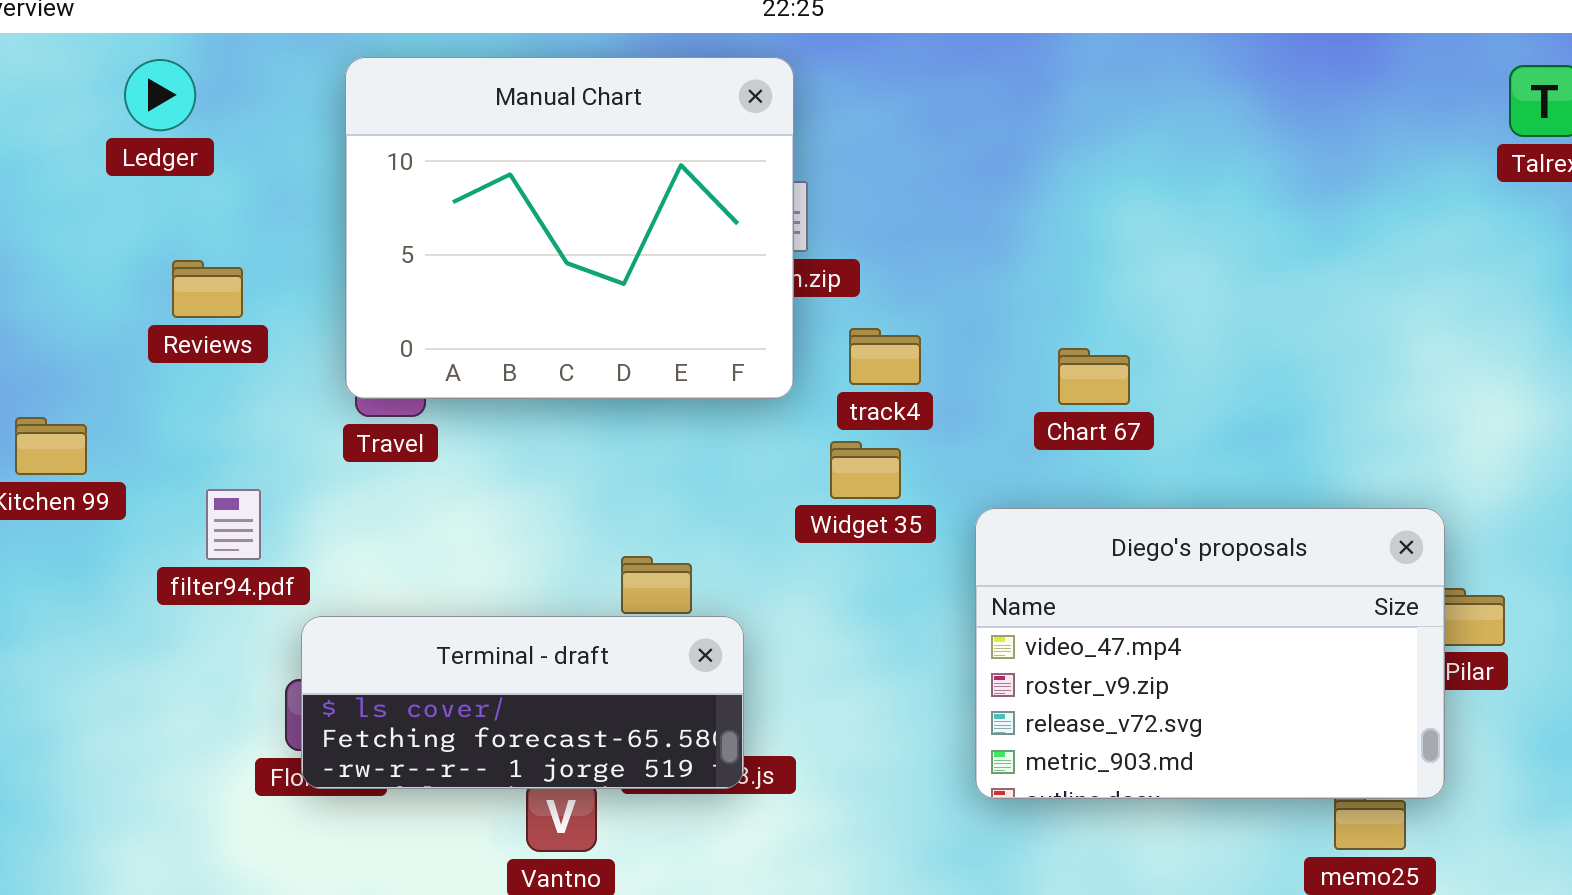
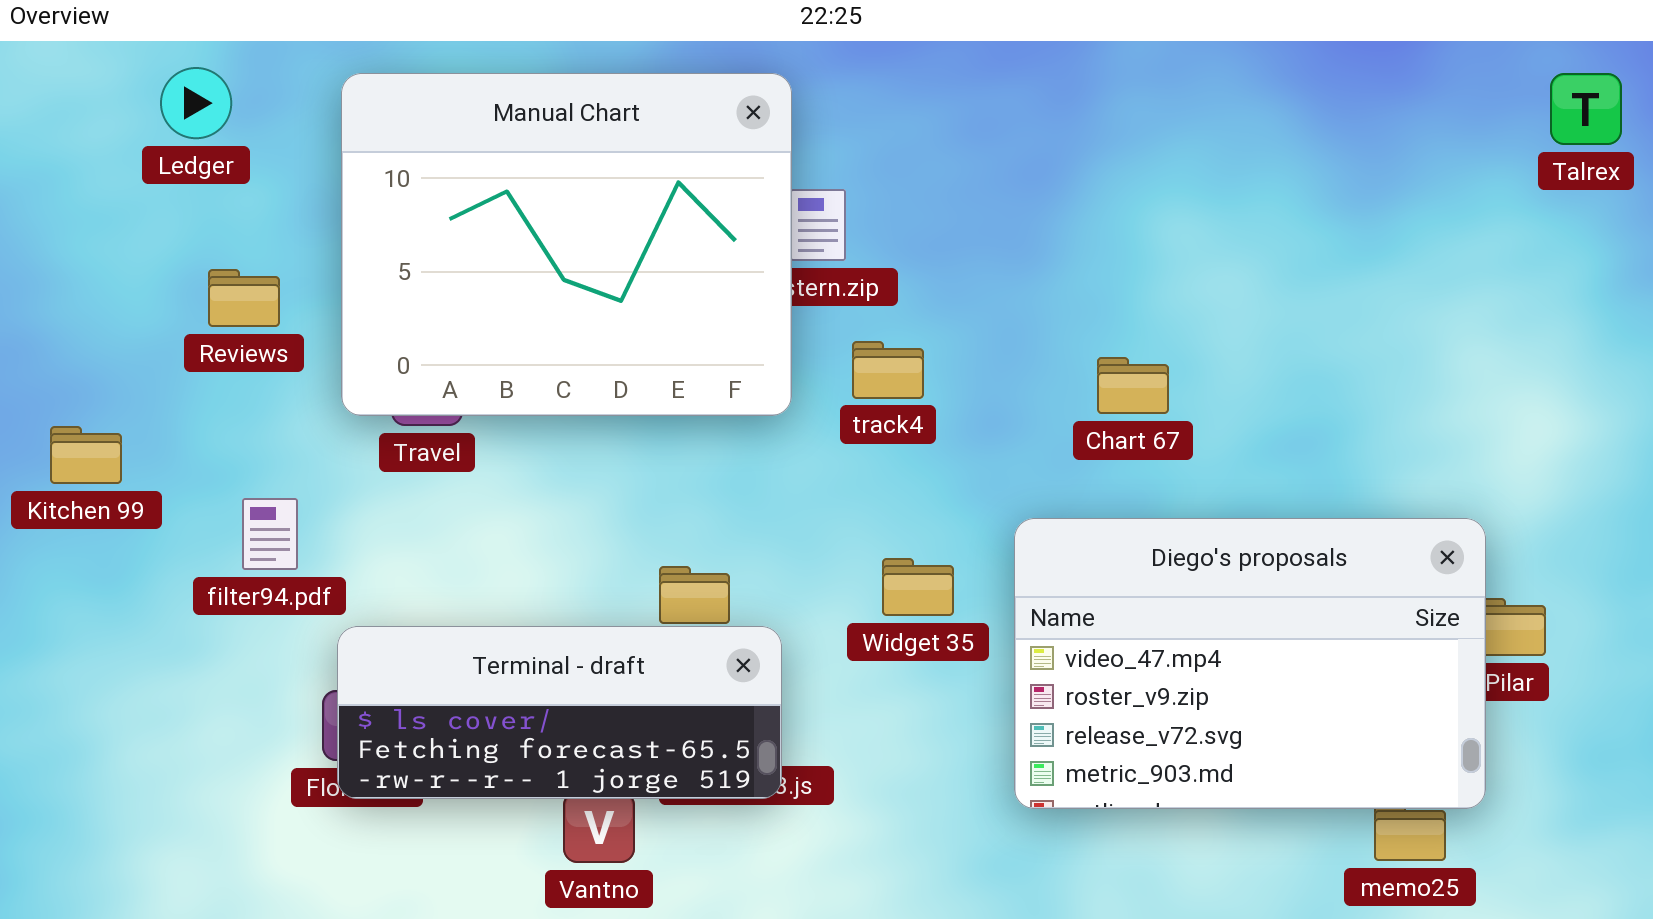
Manual Chart: [345,57,794,399] -> [341,73,792,416], moved
track4: [849,328,921,385] -> [852,341,924,399], moved
Widget 35: [830,441,901,499] -> [882,558,954,616], moved

